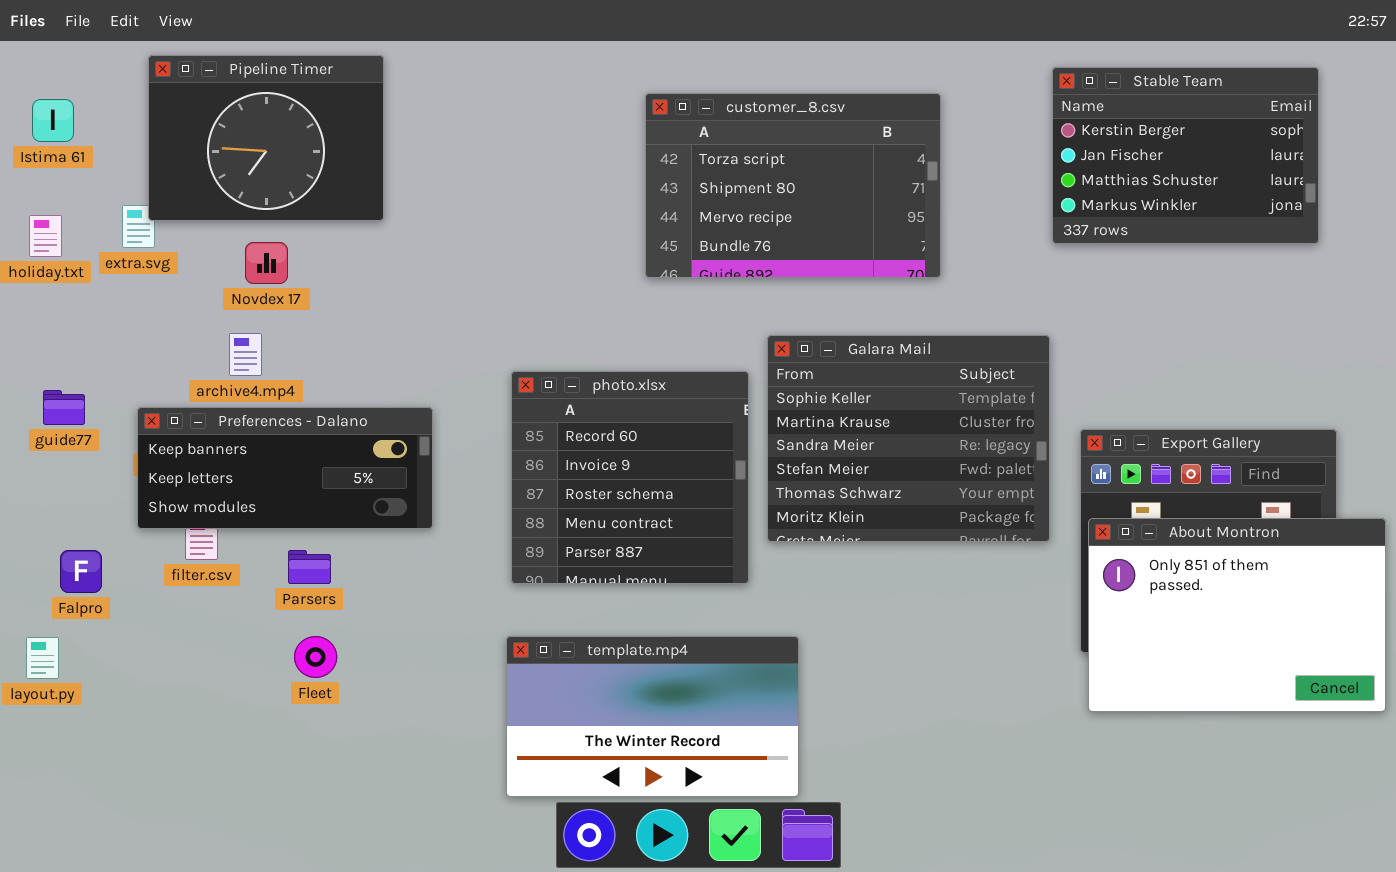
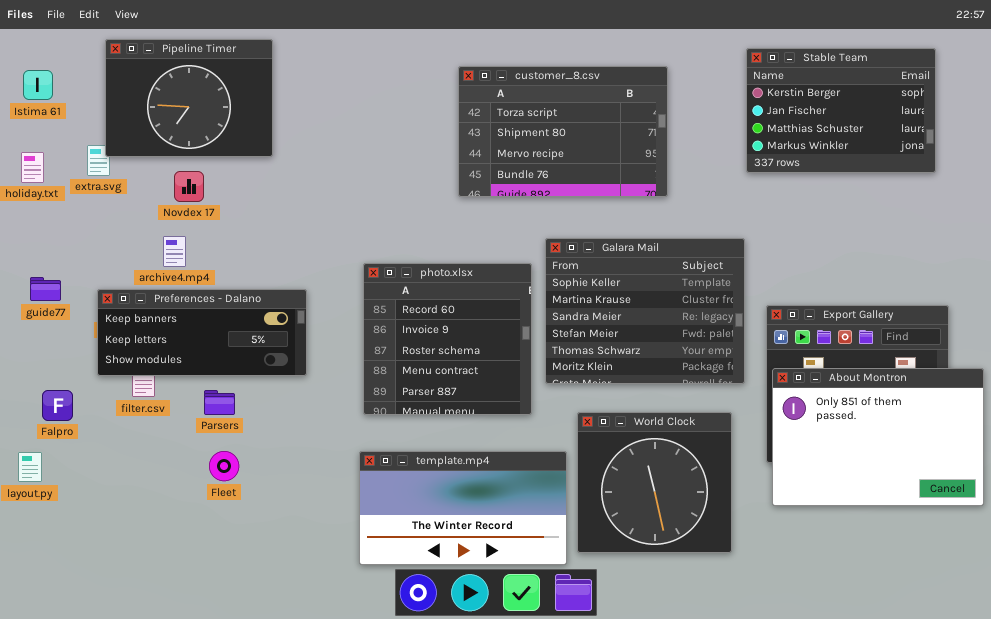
World Clock: none -> [577,412,732,553], opened

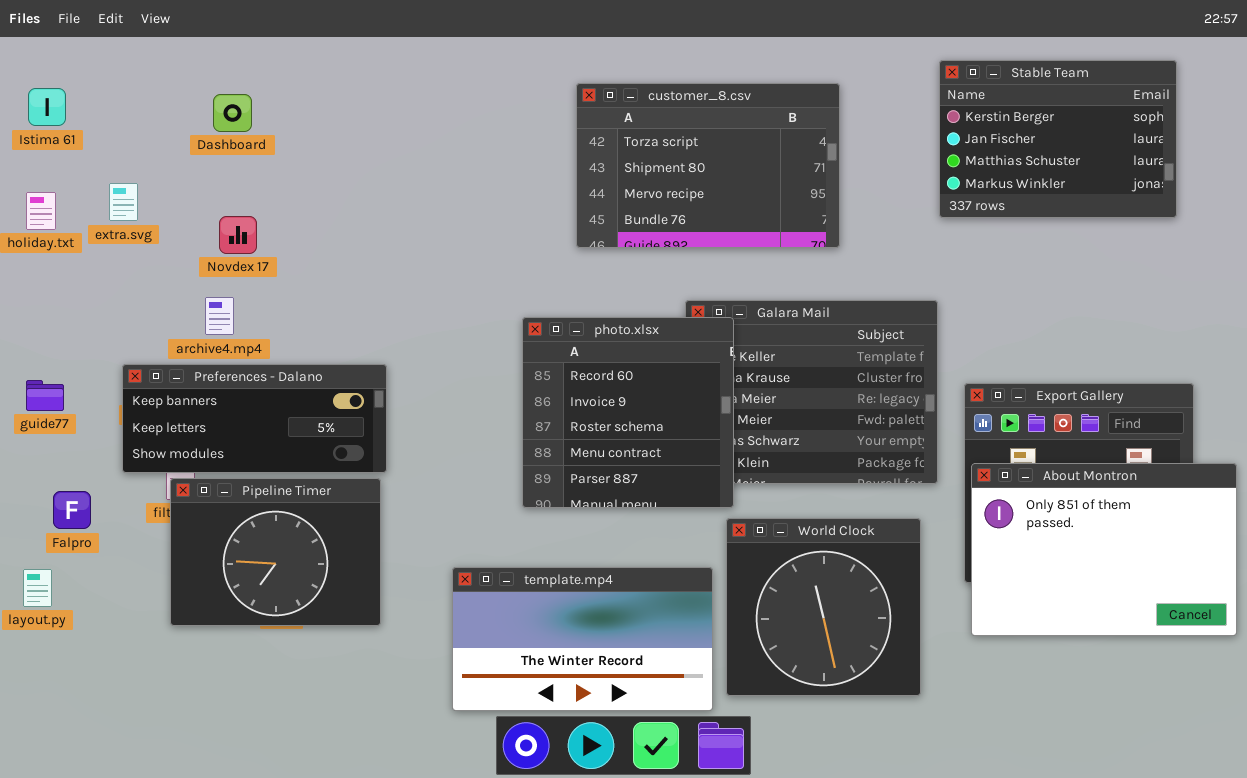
Pipeline Timer: [105,39,273,157] -> [170,478,381,626], moved
photo.xlsx: [363,263,532,415] -> [522,317,734,508], moved
guide77: [30,277,61,301] -> [26,380,64,411], moved

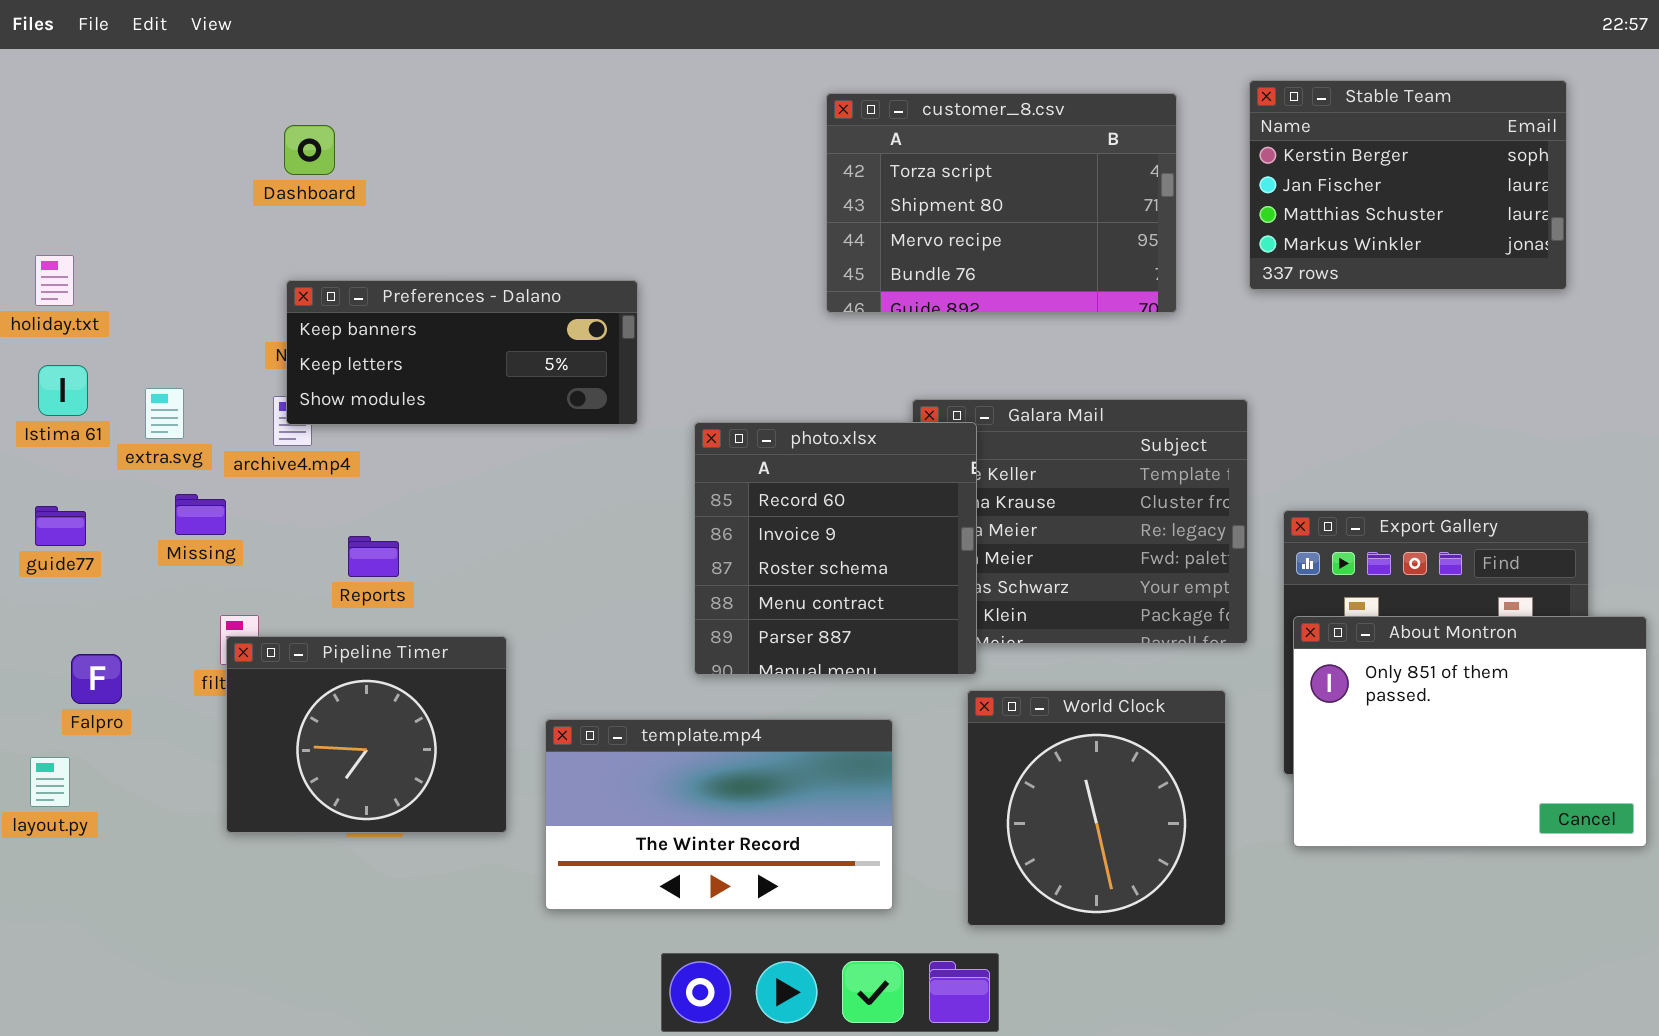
customer_8.csv: [576,83,840,248] -> [826,93,1177,313], moved
Istima 61: [28,88,66,126] -> [38,365,88,416], moved
extra.svg: [109,183,138,221] -> [145,388,184,439], moved
Preferences - Dalano: [122,364,387,473] -> [286,280,638,425], moved
template.mp4: [452,567,713,711] -> [545,719,893,910], moved

